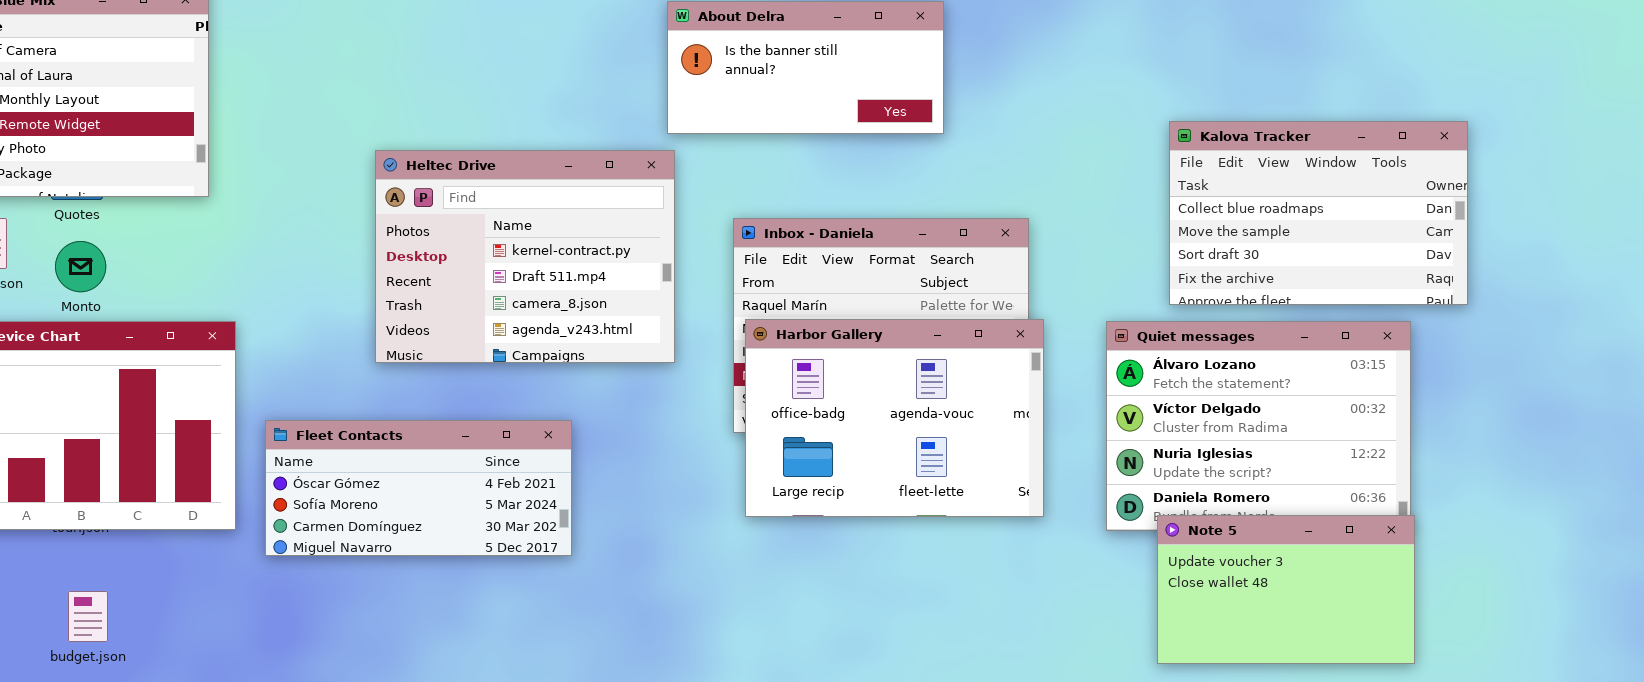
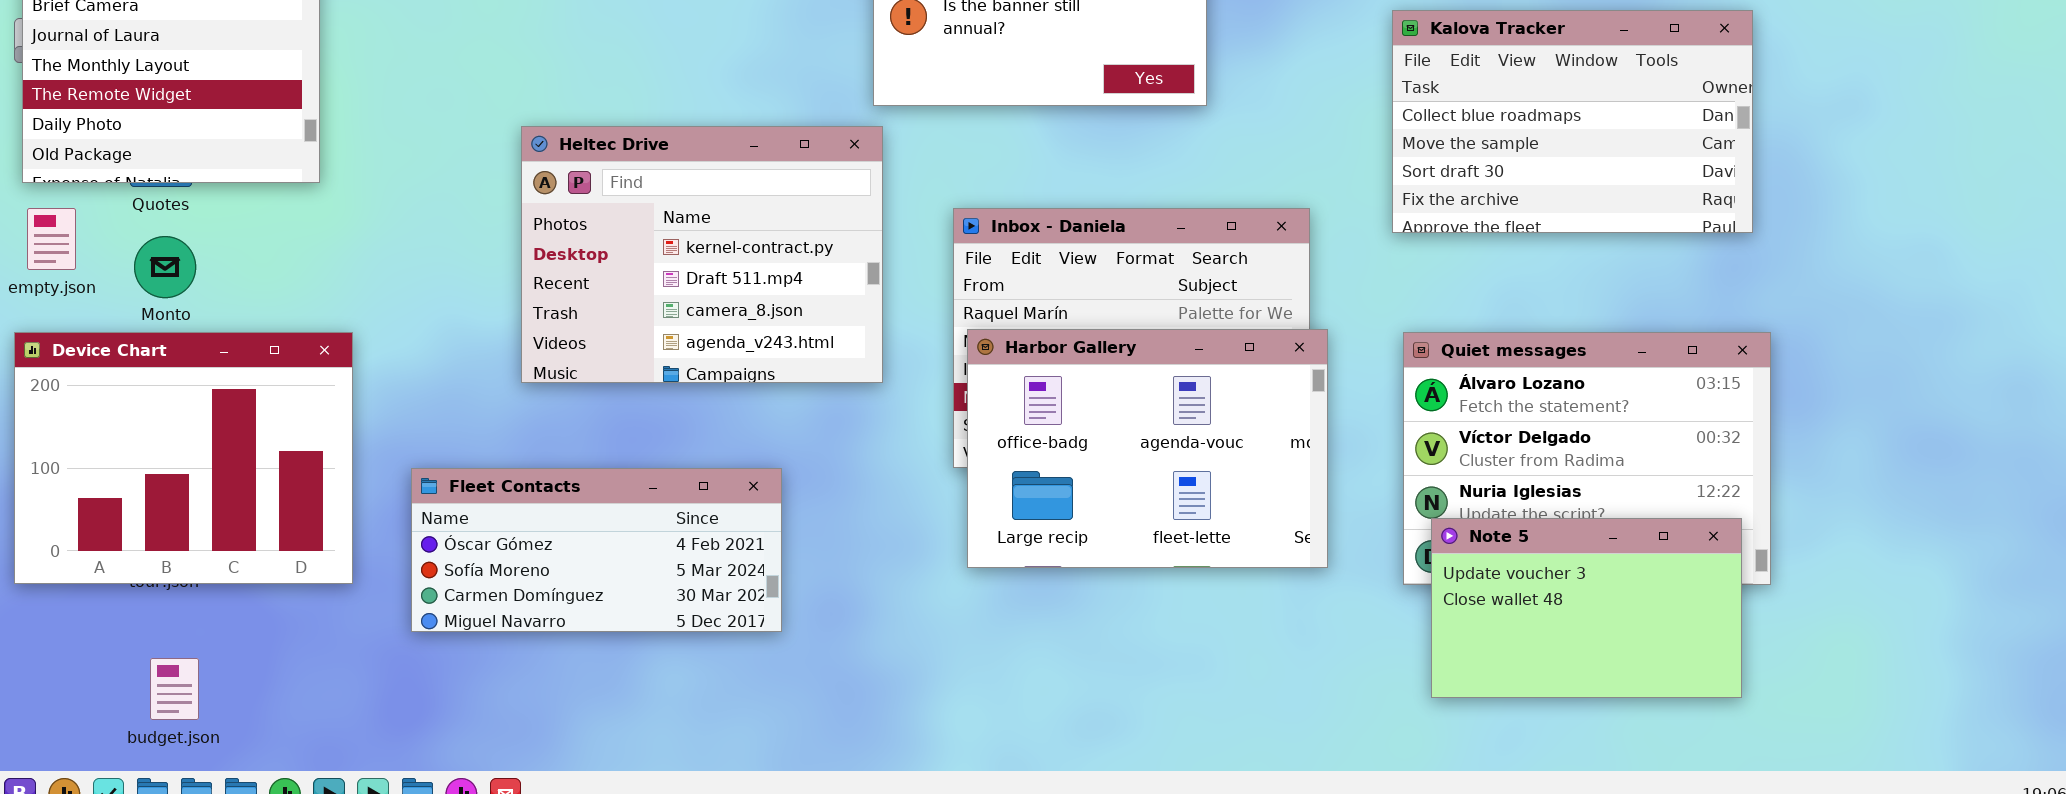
Kalova Tracker: [1169,121,1468,305] -> [1392,10,1753,233], moved
Fleet Contacts: [265,420,572,556] -> [411,468,782,632], moved
Note 5: [1157,515,1415,664] -> [1431,518,1742,698], moved

